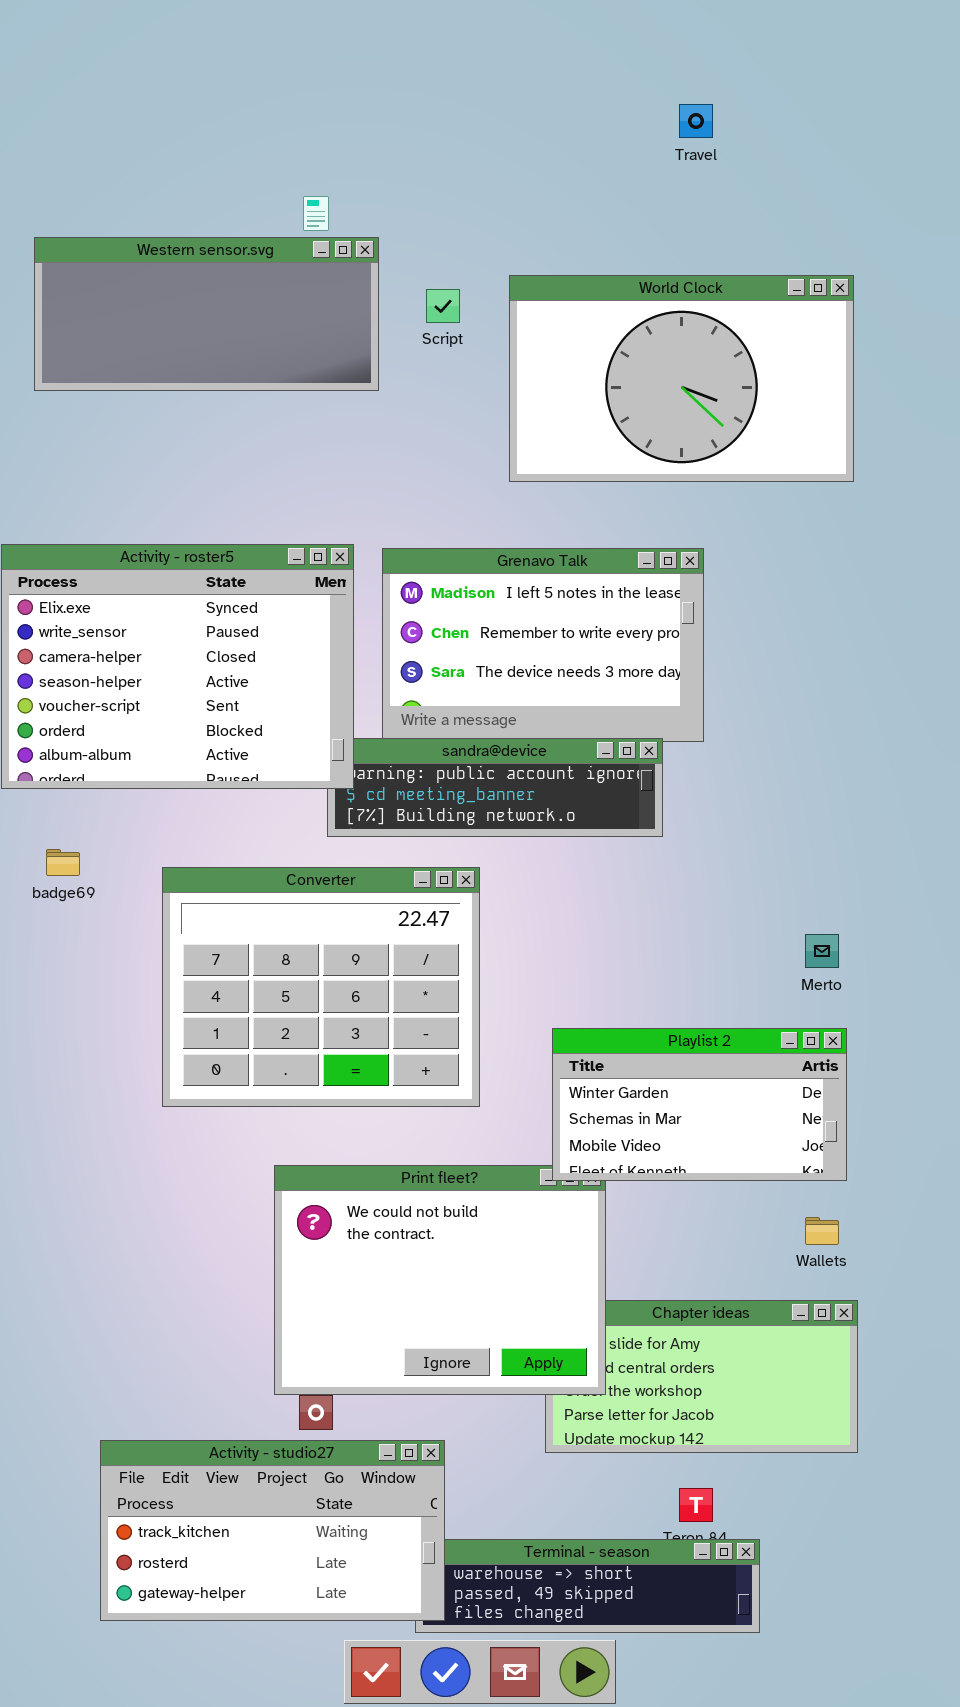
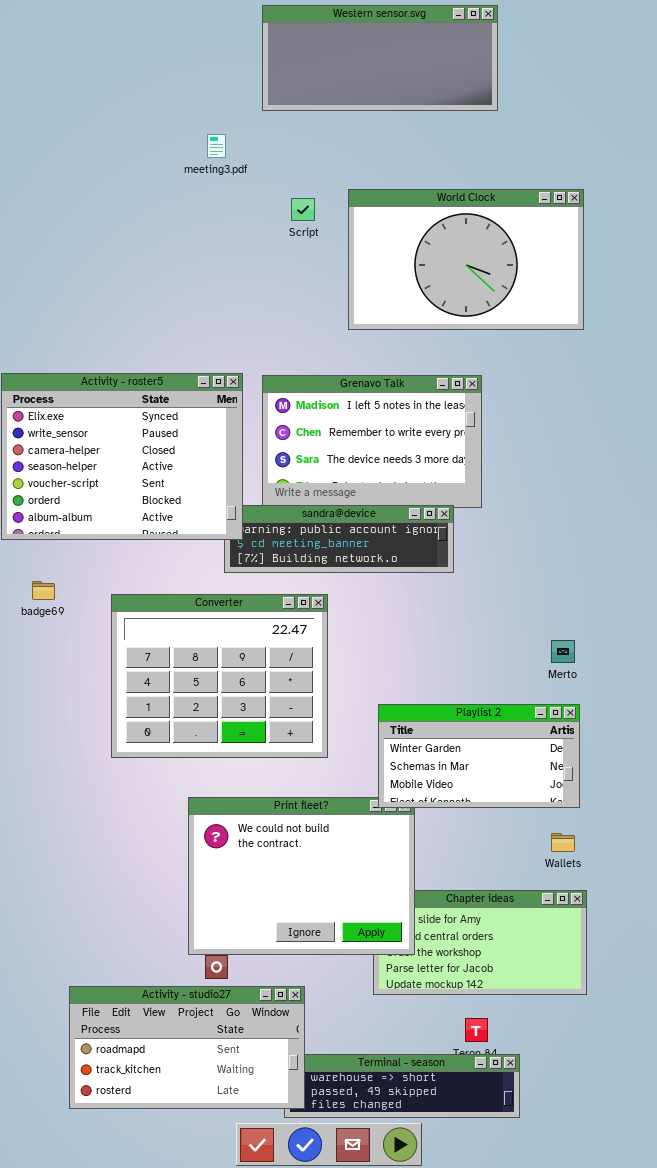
Western sensor.svg: [34,237,379,391] -> [262,5,498,111], moved
Activity - studio27: [100,1440,445,1621] -> [69,986,305,1109], scrolled up 1 row

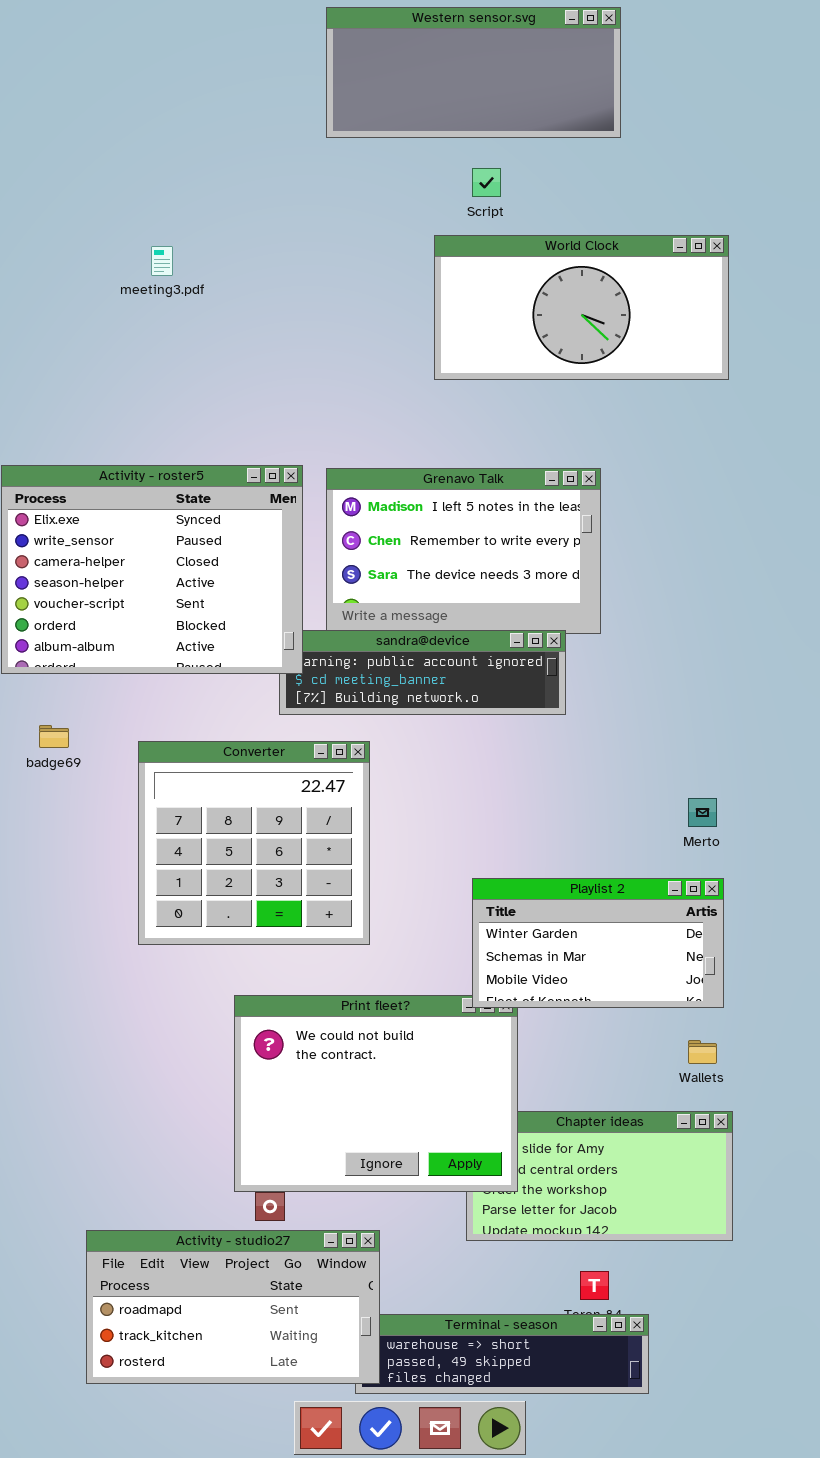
meeting3.pdf: [207,134,226,158] -> [151,246,173,276], moved
World Clock: [348,189,584,330] -> [434,235,729,380], resized
Script: [291,198,315,221] -> [472,168,501,197], moved
Converter: [111,594,328,758] -> [138,741,370,945], resized

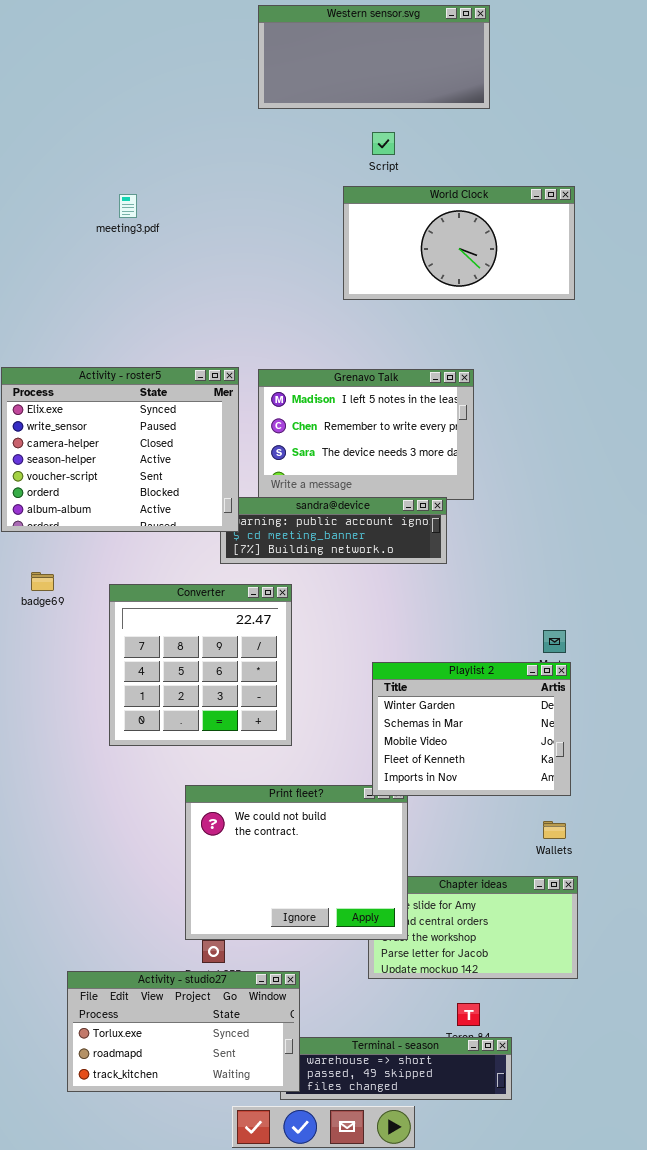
Playlist 2: [472,878,724,1008] -> [372,662,571,796], resized
Activity - studio27: [86,1230,380,1384] -> [67,971,300,1092], scrolled up 1 row

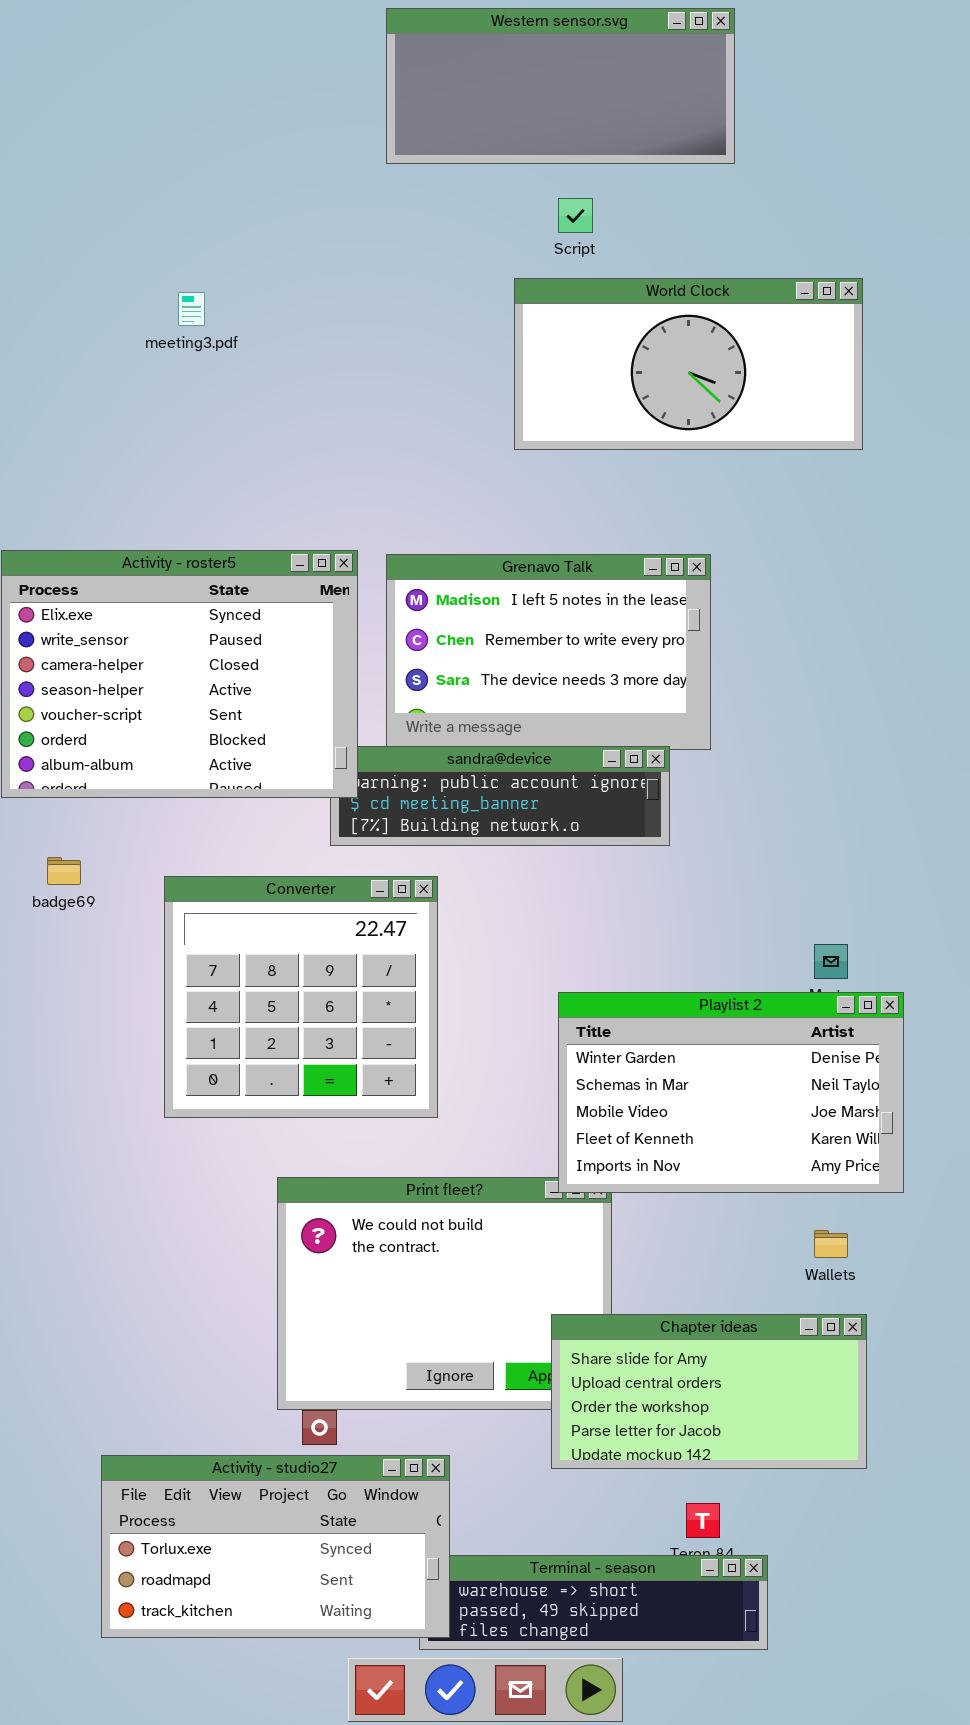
Playlist 2: [372,662,571,796] -> [558,992,904,1193], resized
Chapter ideas: [368,876,578,979] -> [551,1314,867,1469], raised

